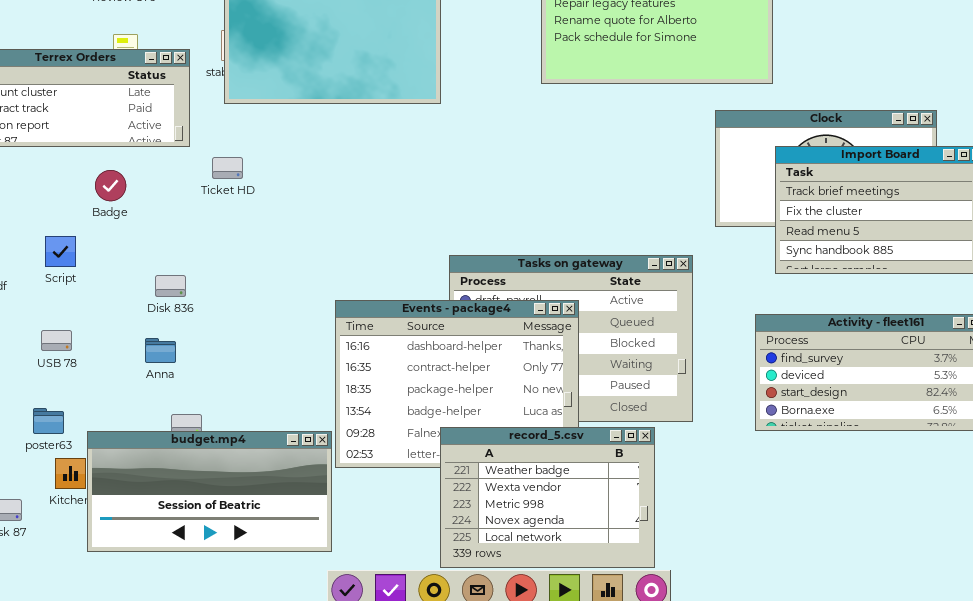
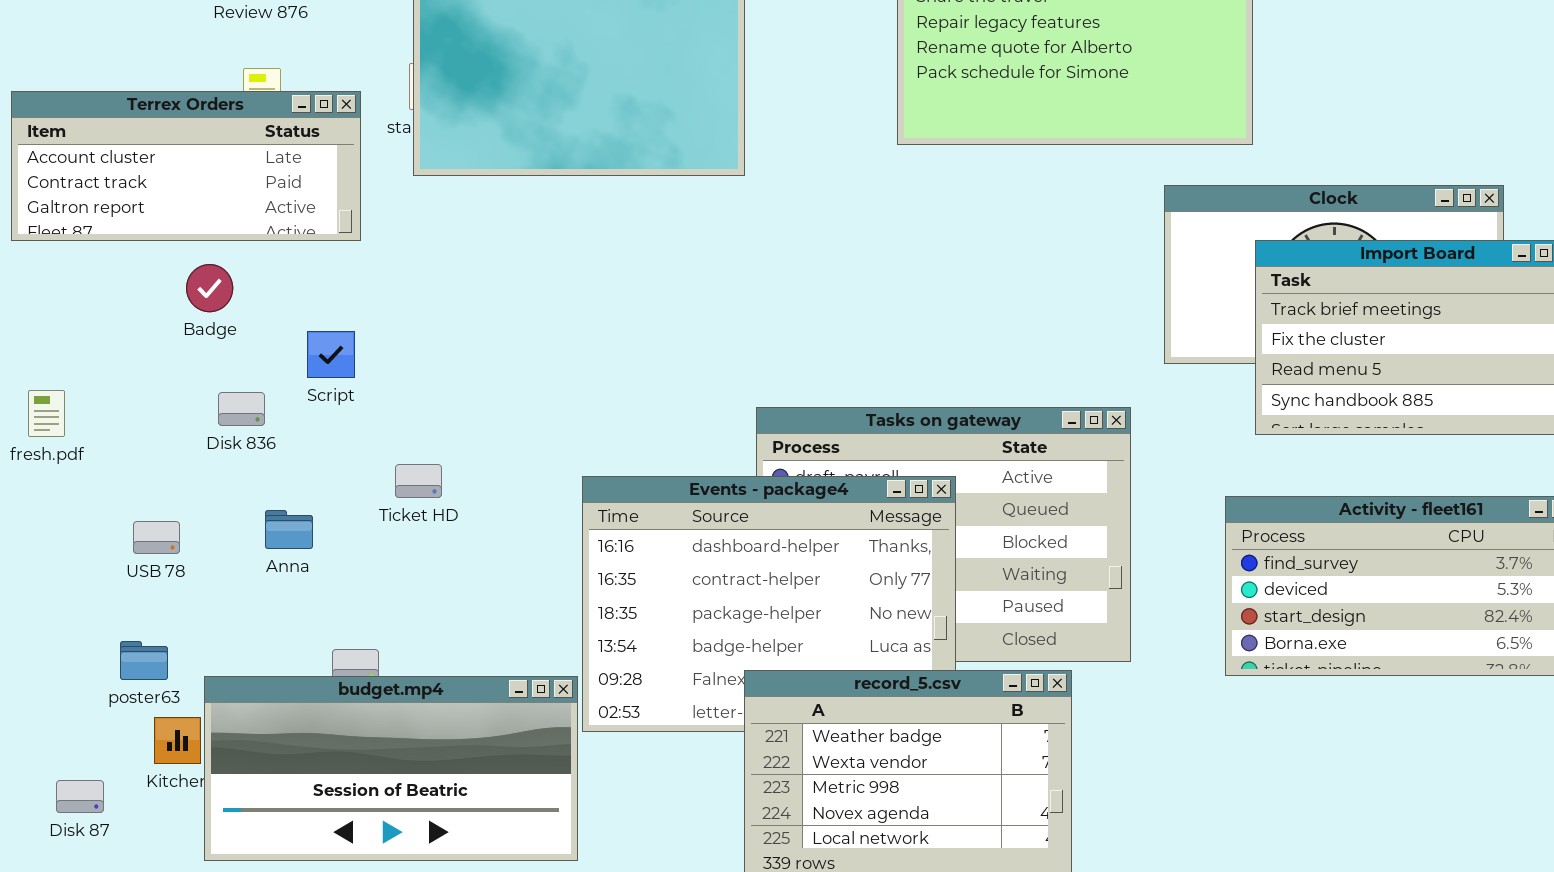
Ticket HD: [212,157,243,179] -> [395,464,442,498], moved
Badge: [95,170,126,201] -> [186,264,233,312], moved
Script: [45,236,76,267] -> [307,331,355,378], moved
Disk 836: [155,275,186,297] -> [218,392,265,426], moved
Anna: [145,338,176,363] -> [265,510,313,549], moved

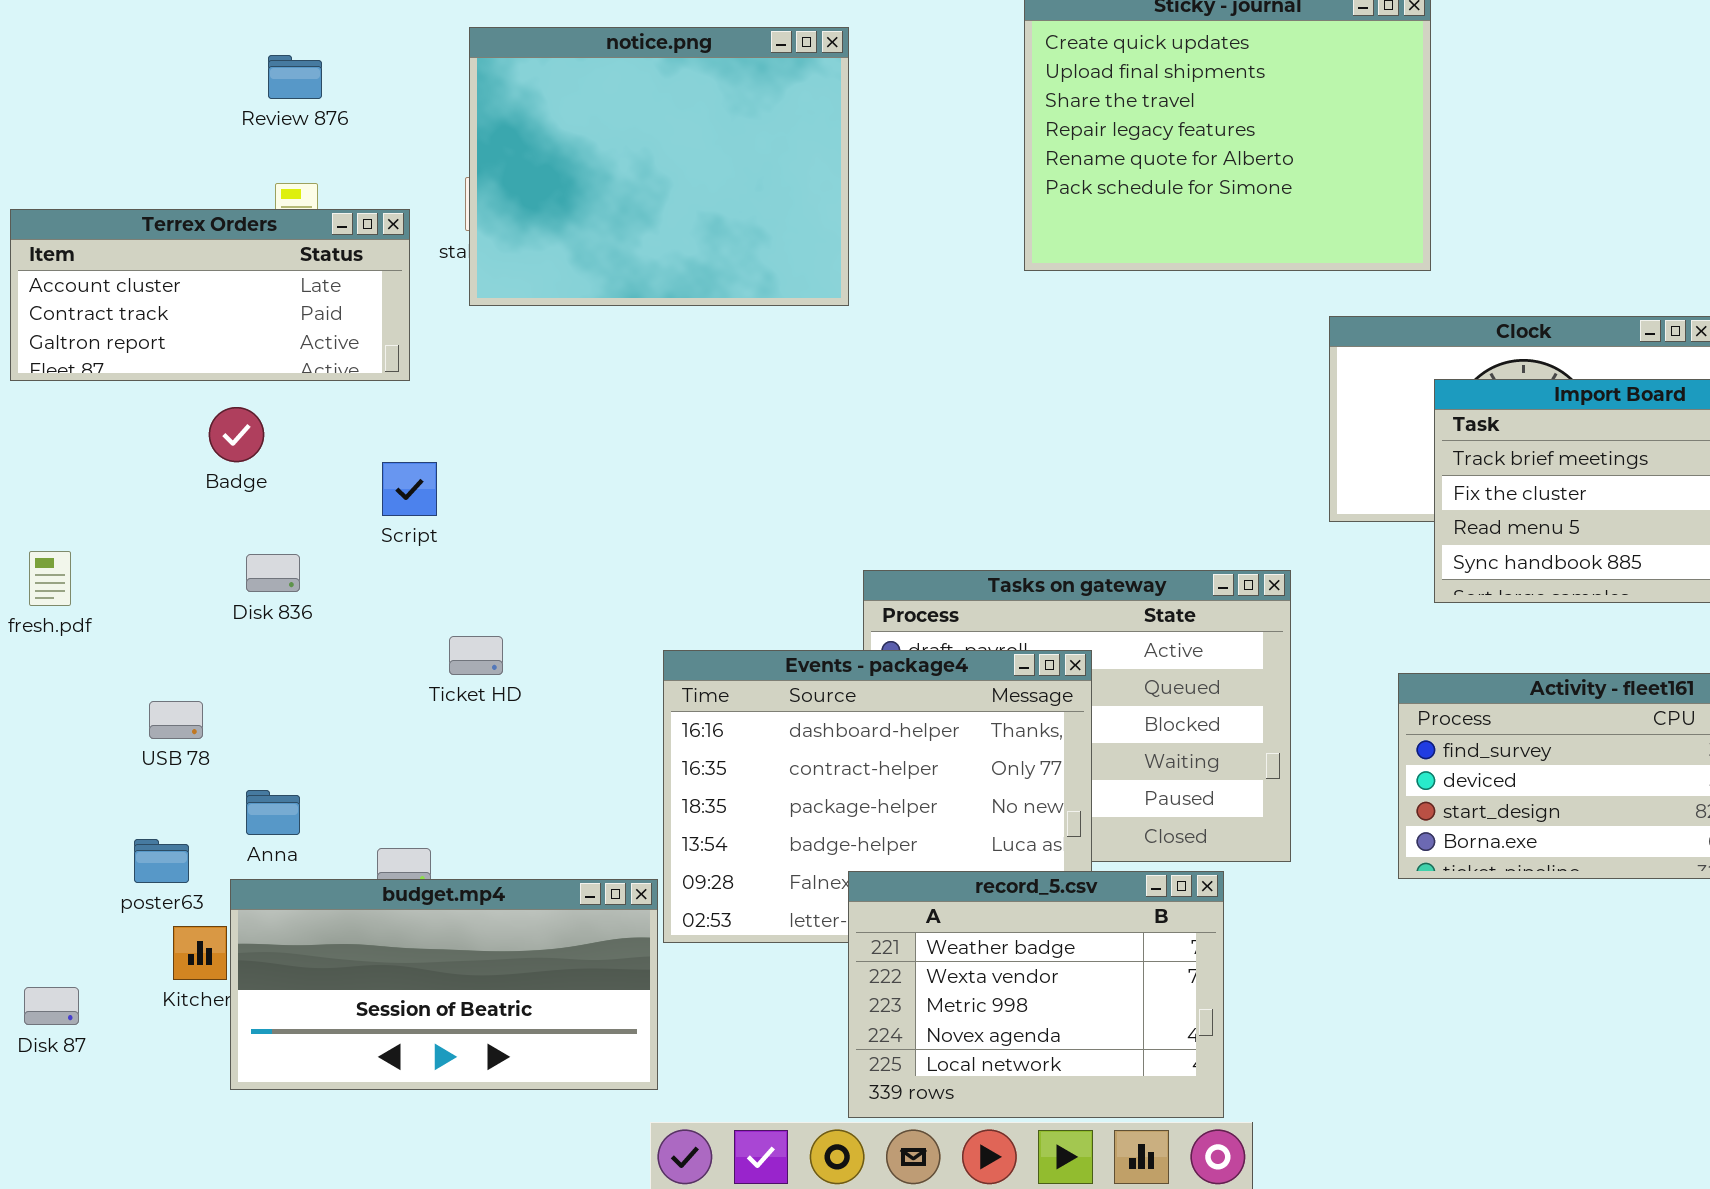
Script: [307,331,355,378] -> [382,462,437,516], moved
Anna: [265,510,313,549] -> [246,790,300,835], moved
Disk 87: [56,780,104,813] -> [24,987,79,1025], moved

